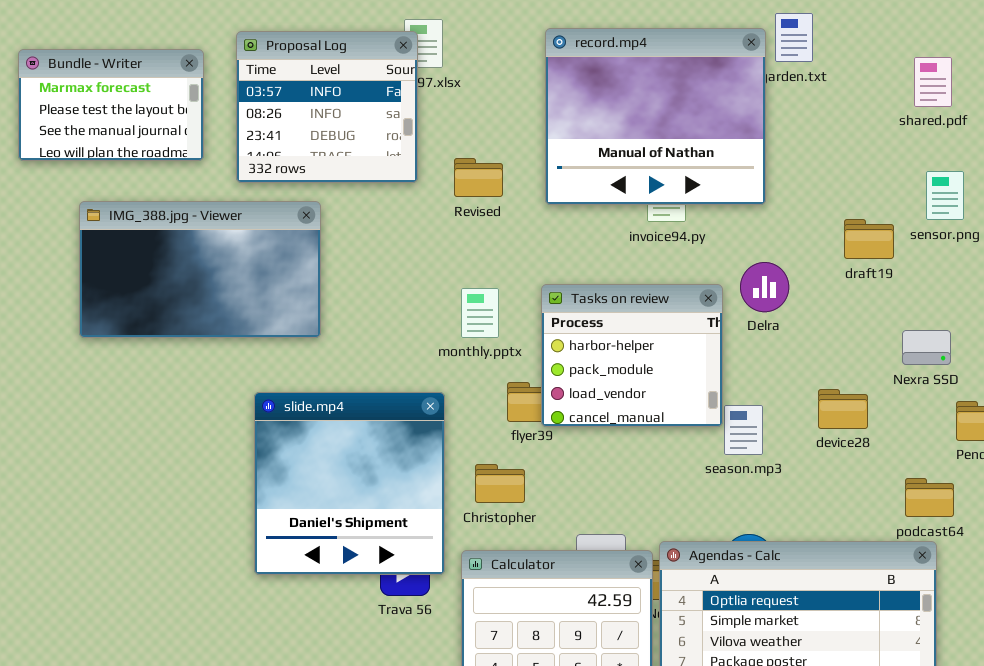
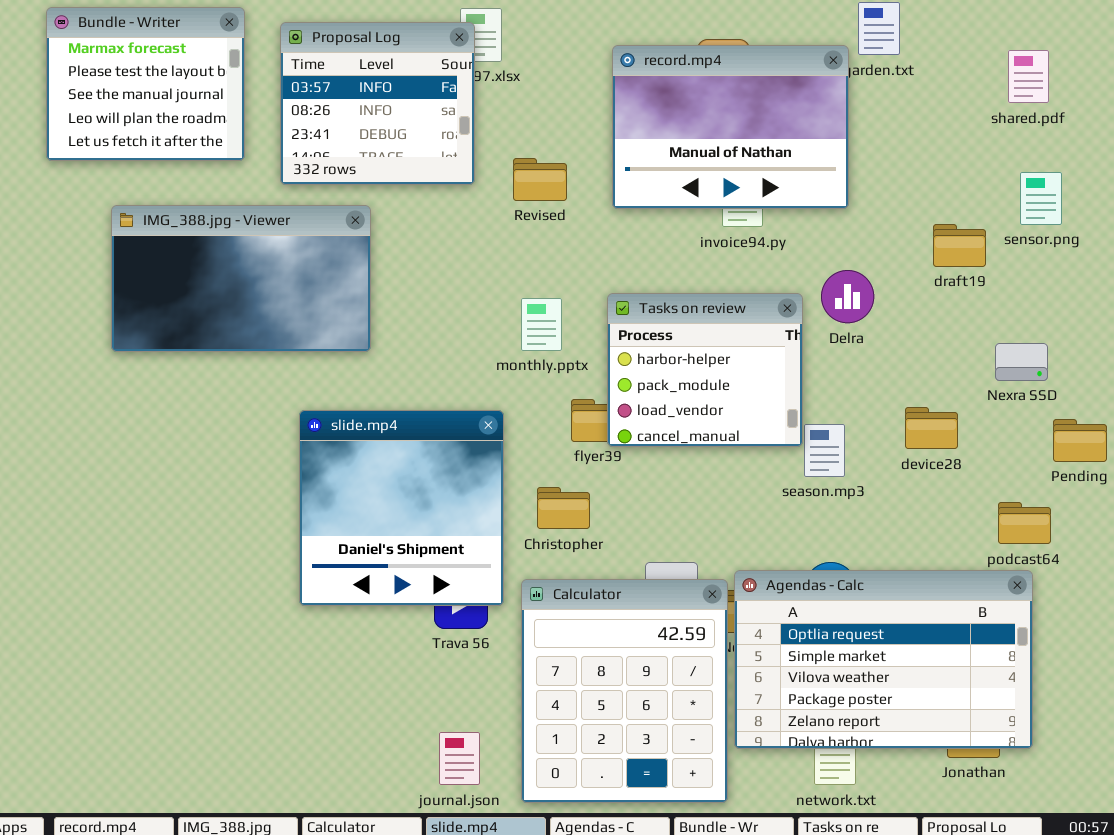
record.mp4: [545,28,766,205] -> [612,45,849,209], resized
Bundle - Writer: [18,49,204,161] -> [46,7,245,161], resized

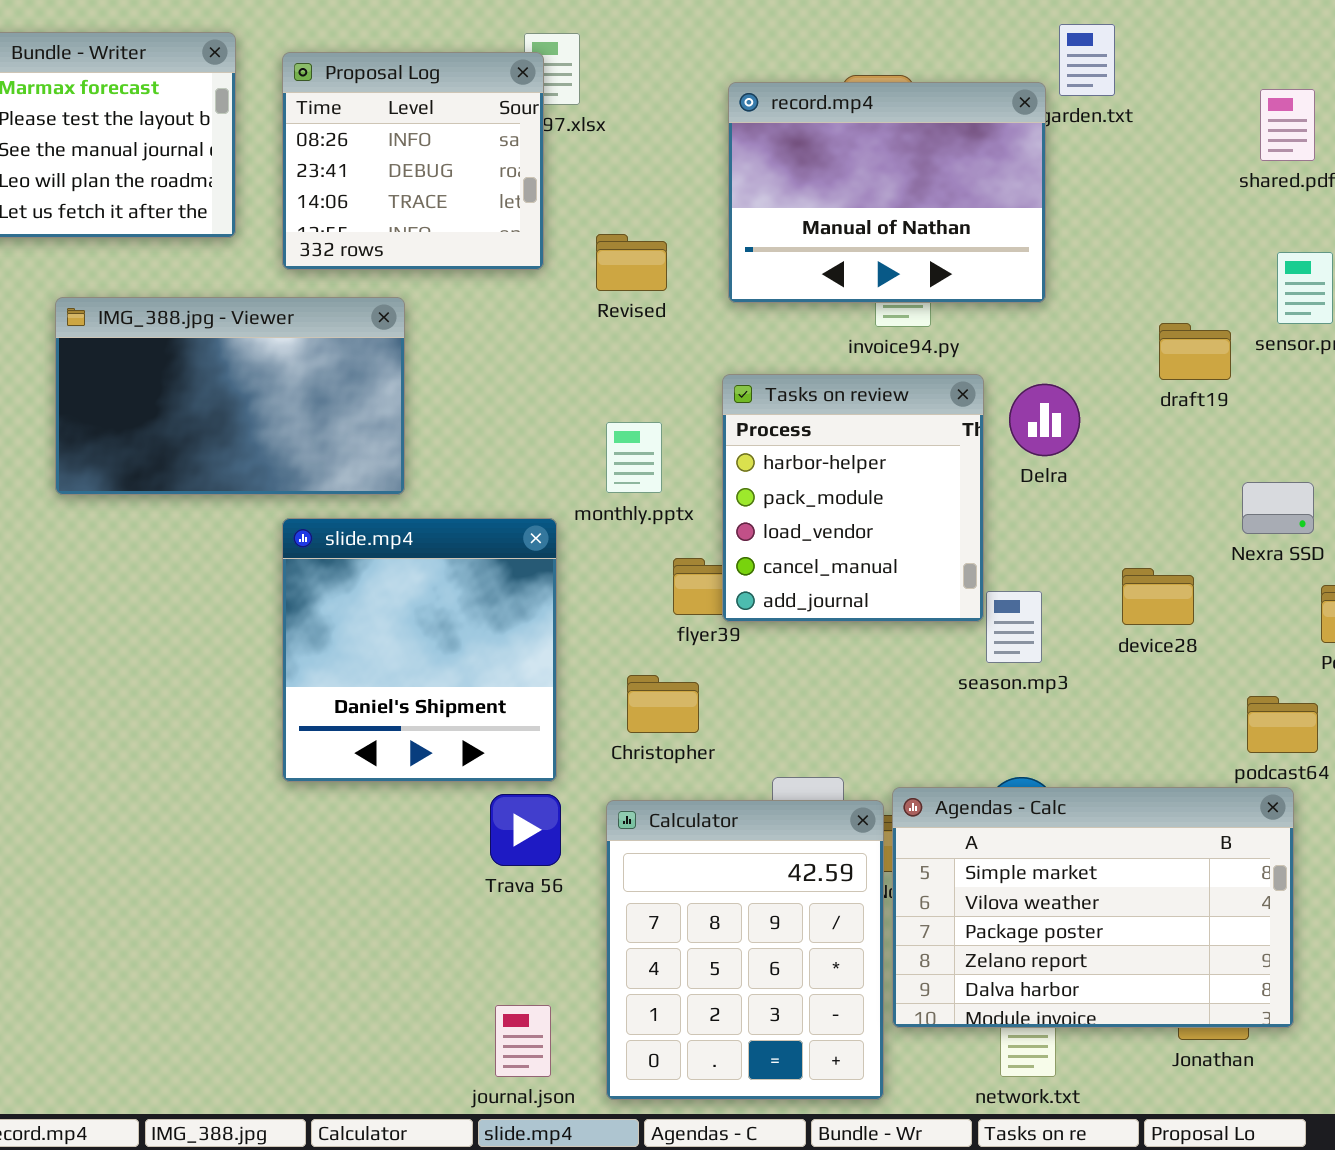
Proposal Log: [280,22,475,185] -> [282,52,544,270], scrolled down 1 row
Tasks on review: [607,293,803,447] -> [722,374,984,622], resized
slide.mp4: [299,410,504,606] -> [282,518,557,782], moved
Agendas - Calc: [734,570,1033,749] -> [892,787,1294,1028], scrolled down 1 row

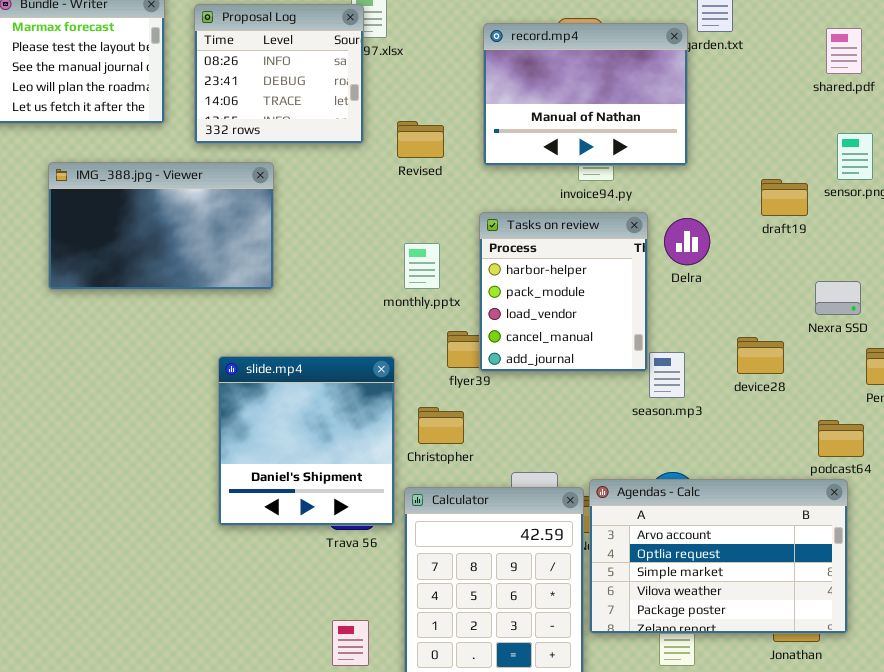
slide.mp4: [282,518,557,782] -> [218,356,395,526], moved
Agendas - Calc: [892,787,1294,1028] -> [589,479,848,634], scrolled up 2 rows

